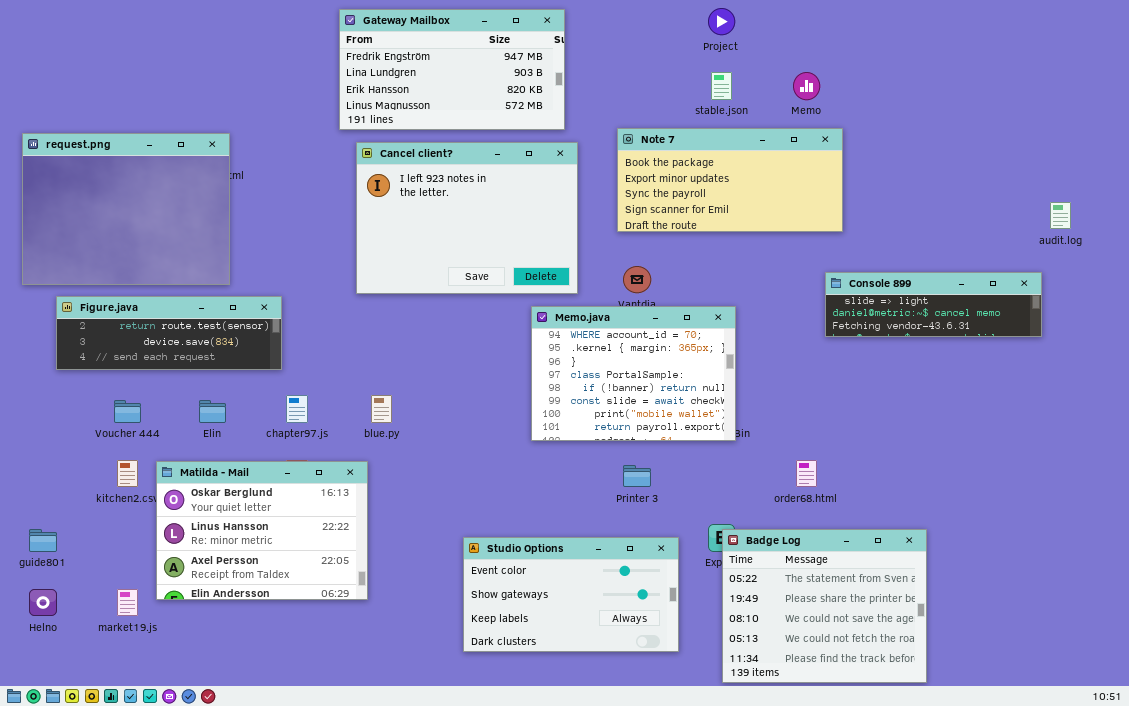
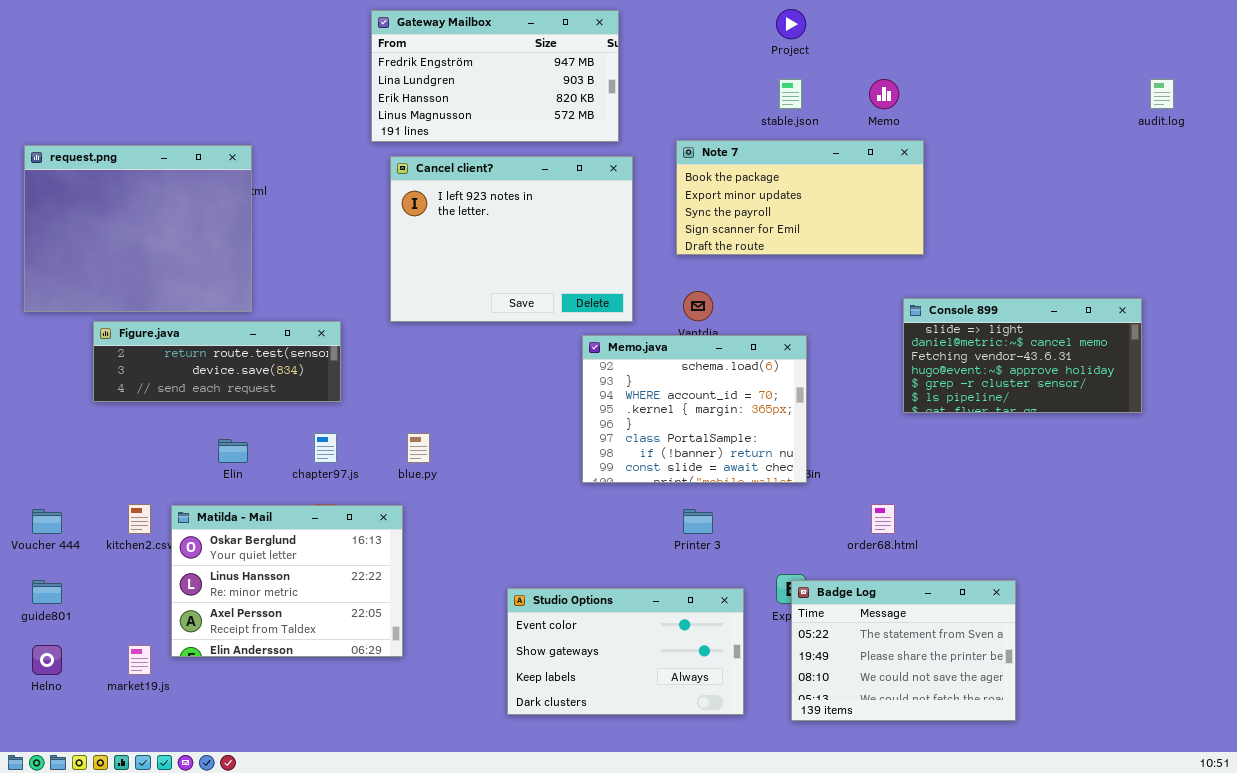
audit.log: [1050,202,1071,229] -> [1150,79,1174,109], moved
Console 899: [825,272,1042,337] -> [903,298,1142,413], resized
Figure.java: [56,296,282,370] -> [93,321,341,402], moved
Memo.java: [531,306,736,441] -> [582,335,807,483], scrolled up 2 rows
Voucher 444: [114,400,141,423] -> [32,509,62,534], moved
Badge Log: [722,529,927,683] -> [791,580,1016,721], resized

